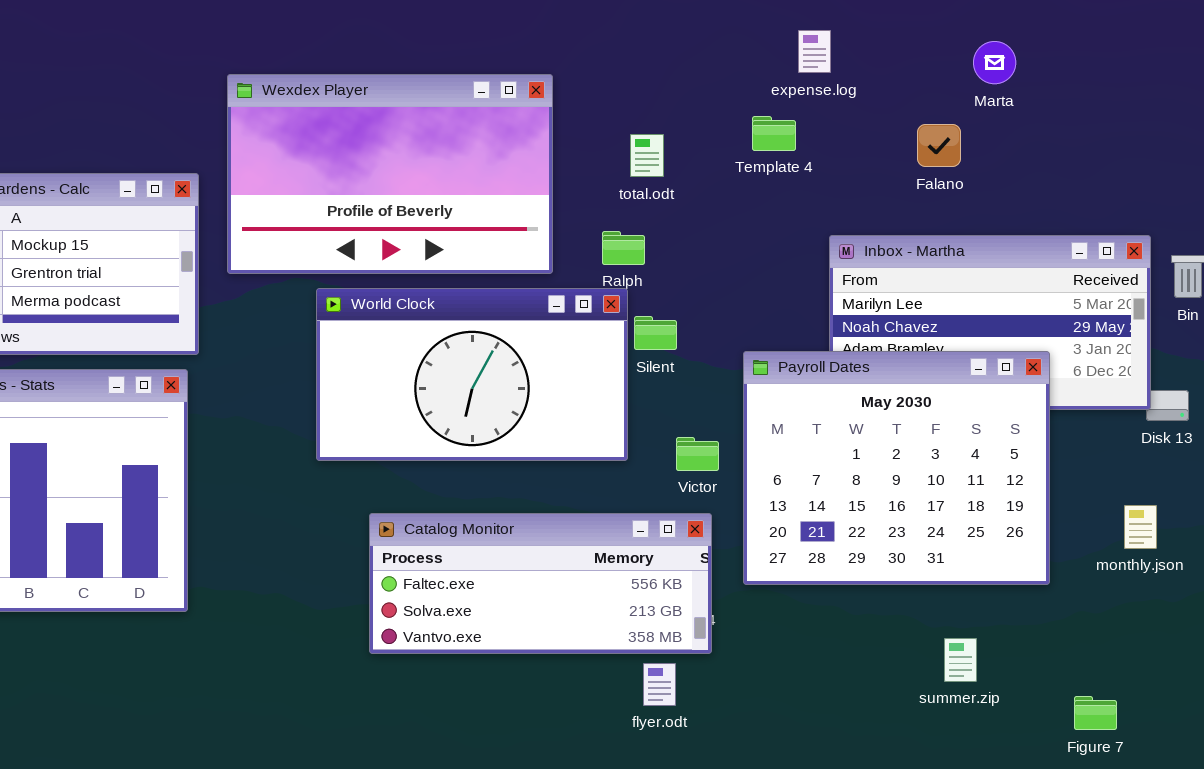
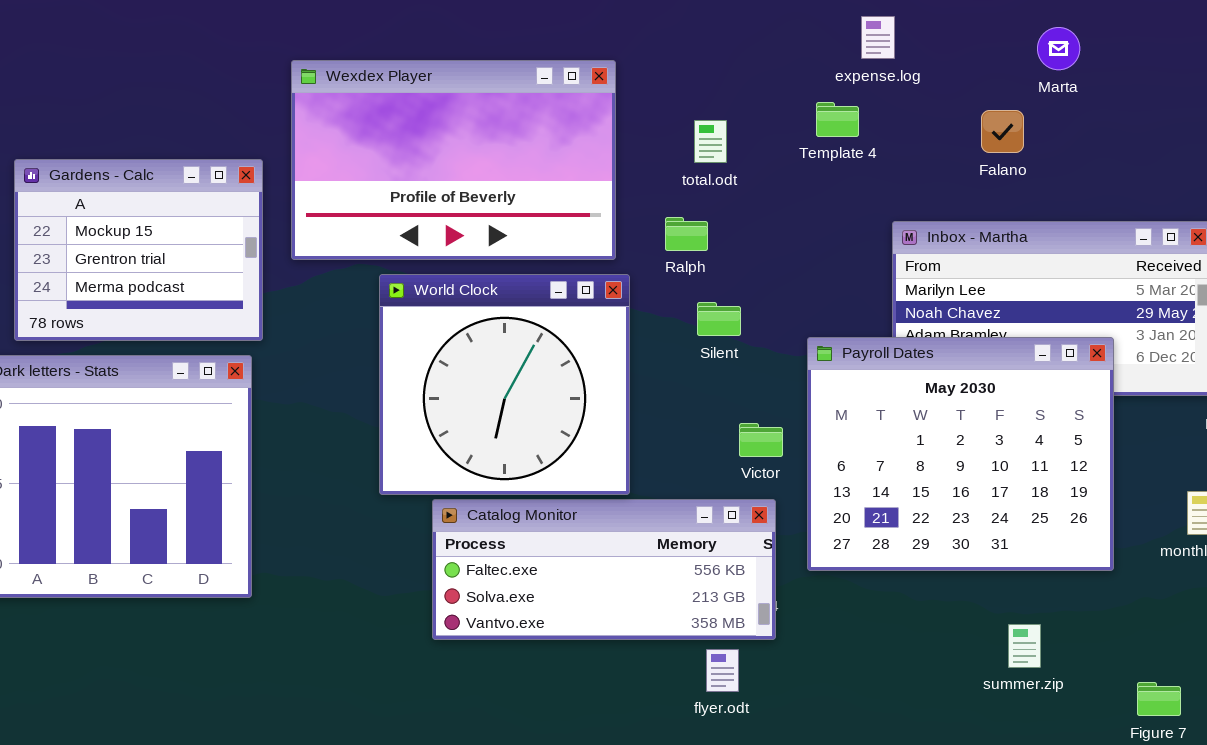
World Clock: [316,288,628,461] -> [379,274,630,495], resized

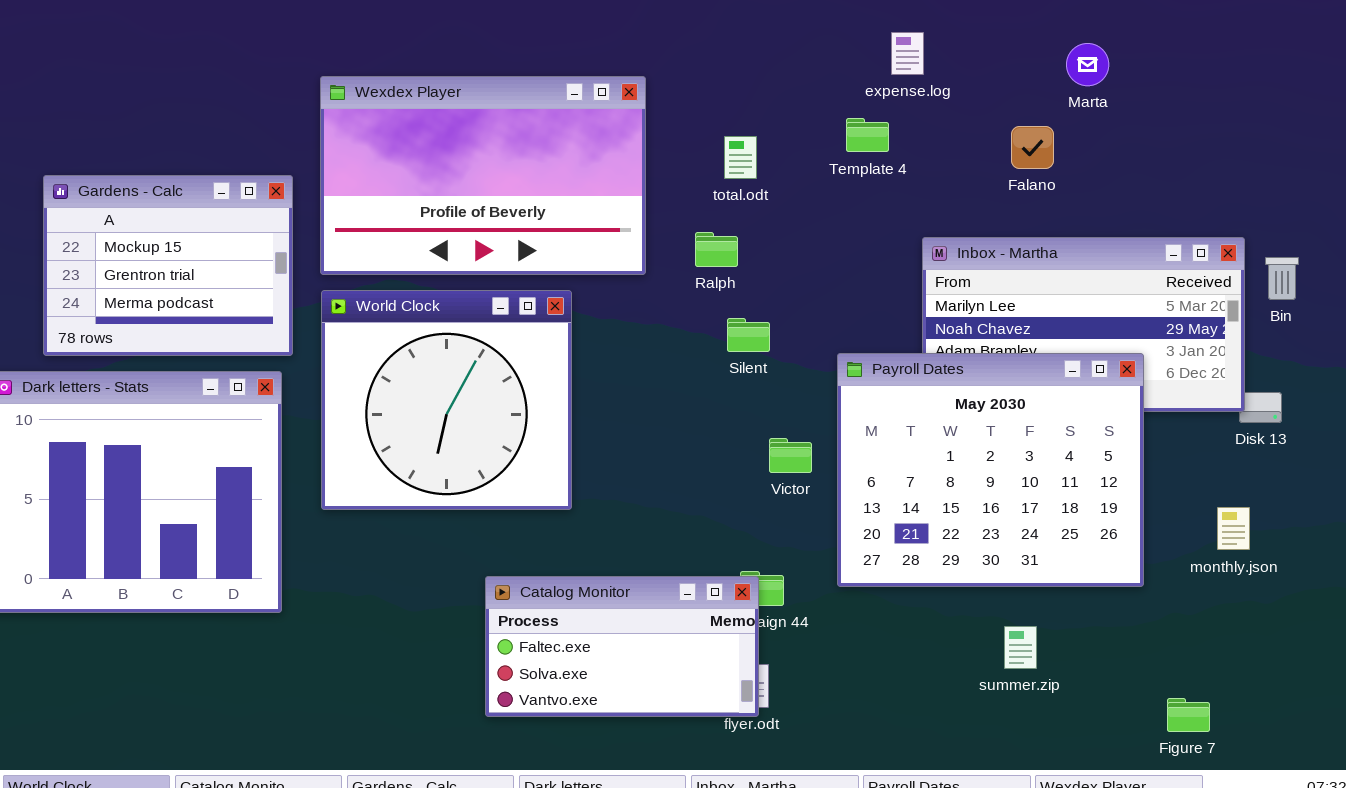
World Clock: [379,274,630,495] -> [321,290,572,510], moved
Catalog Monitor: [432,499,776,640] -> [485,576,759,717], moved, resized
summer.zip: [1008,624,1041,668] -> [1004,626,1037,669], moved

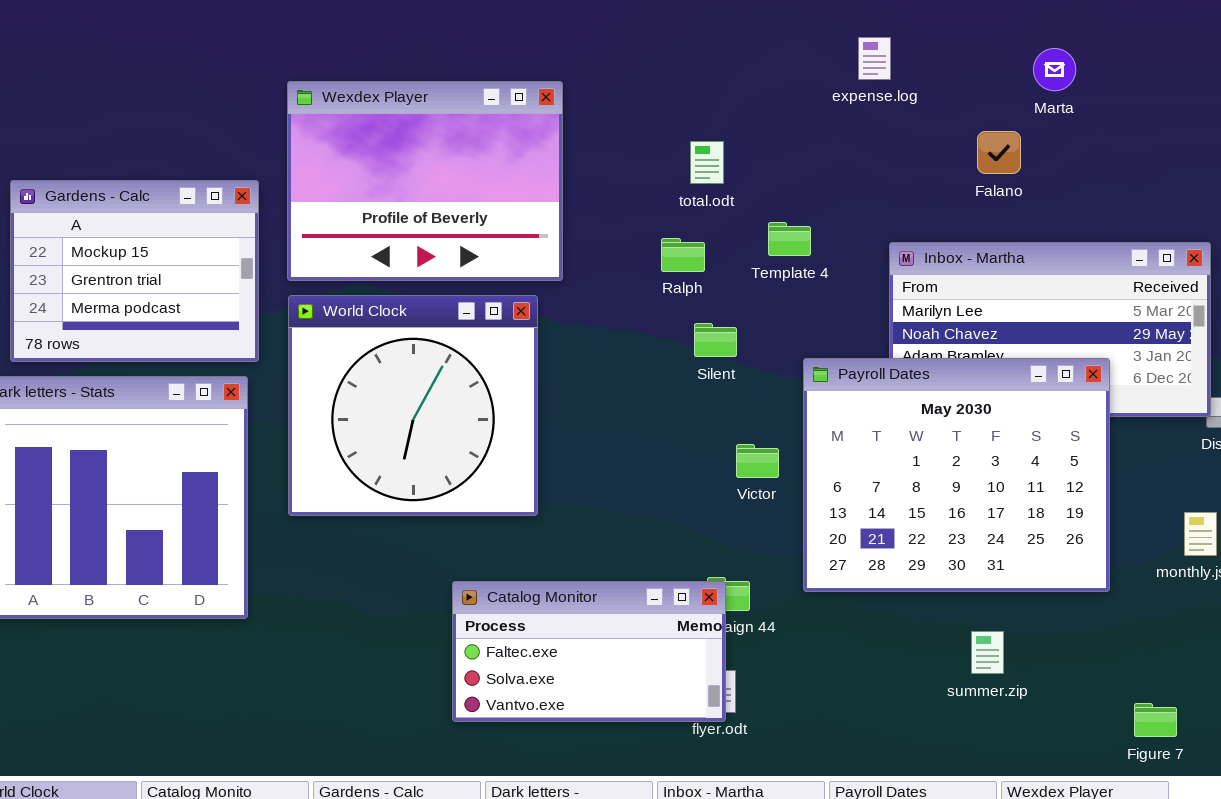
Wexdex Player: [320,76,646,275] -> [287,81,563,281], resized
Template 4: [846,118,889,152] -> [768,222,811,256], moved

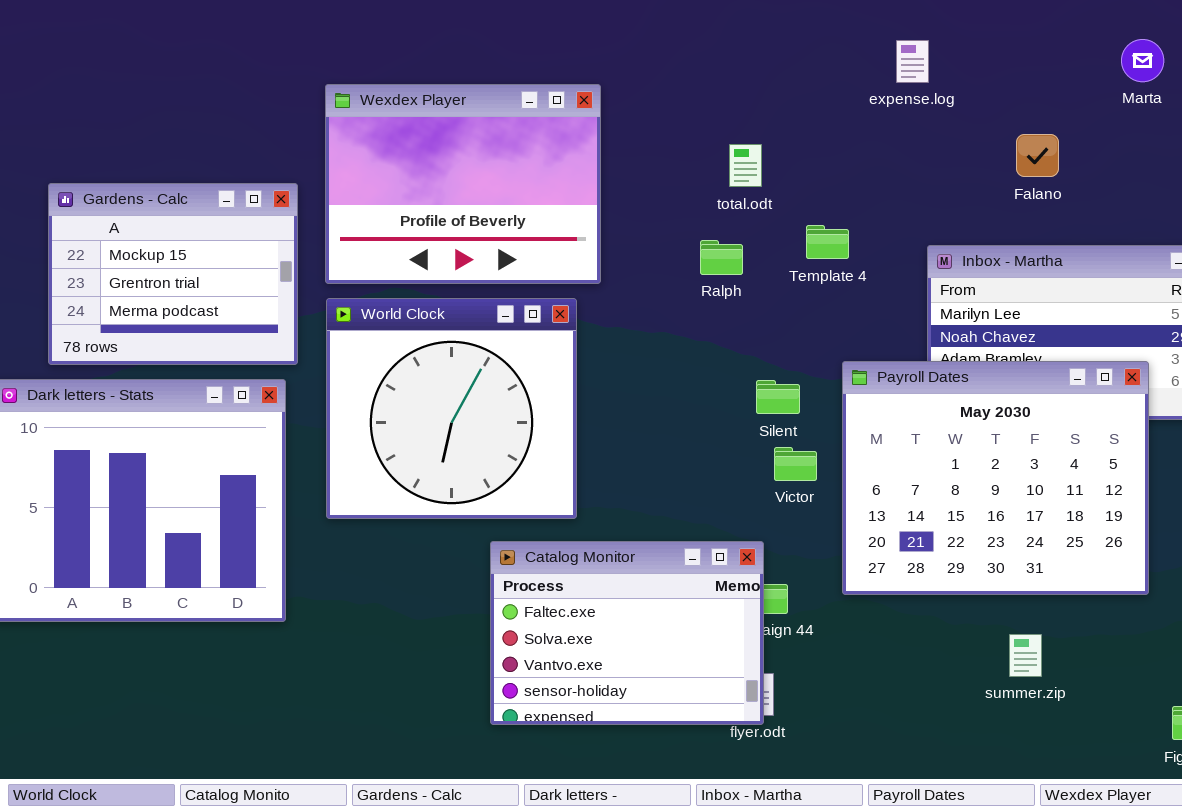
Marta: [1033,48,1076,91] -> [1121,39,1164,82], moved
Silent: [694,323,737,357] -> [756,380,800,414], moved
Catalog Monitor: [452,581,726,722] -> [490,541,764,725], resized

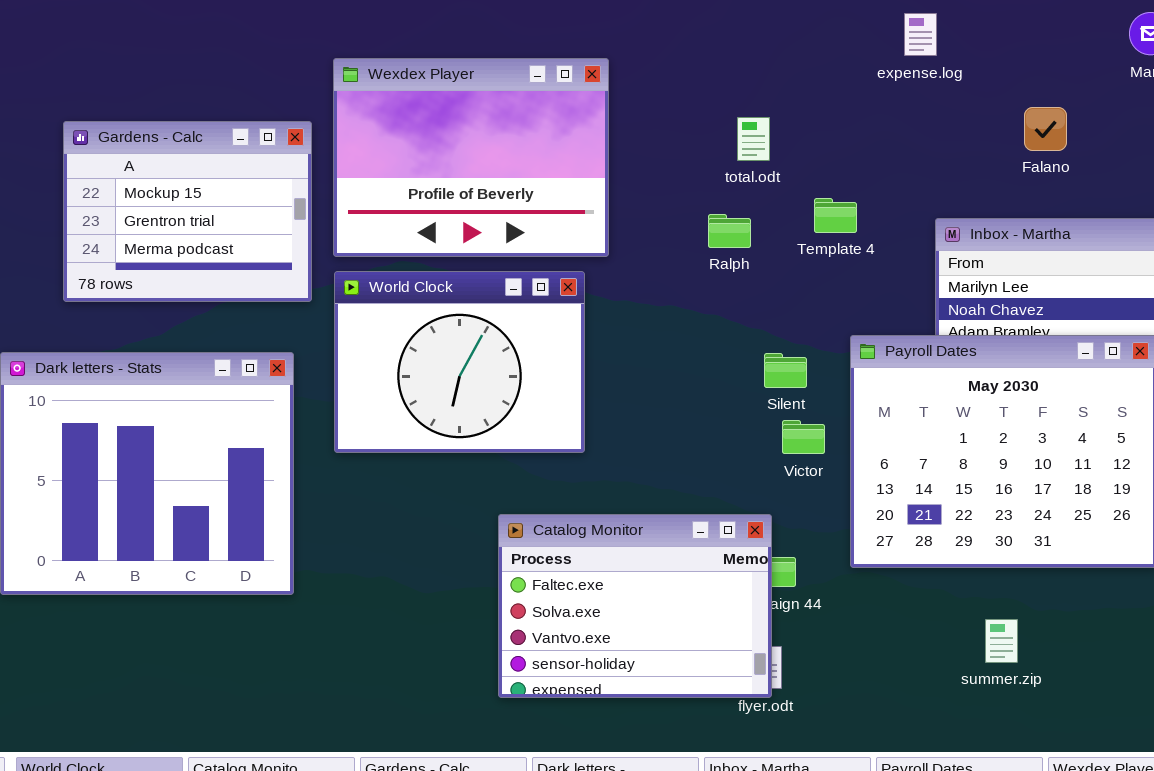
Gardens - Calc: [48,183,298,365] -> [63,121,312,302], moved
World Clock: [326,298,577,519] -> [334,271,585,453], resized
summer.zip: [1009,634,1042,677] -> [985,619,1018,663], moved

